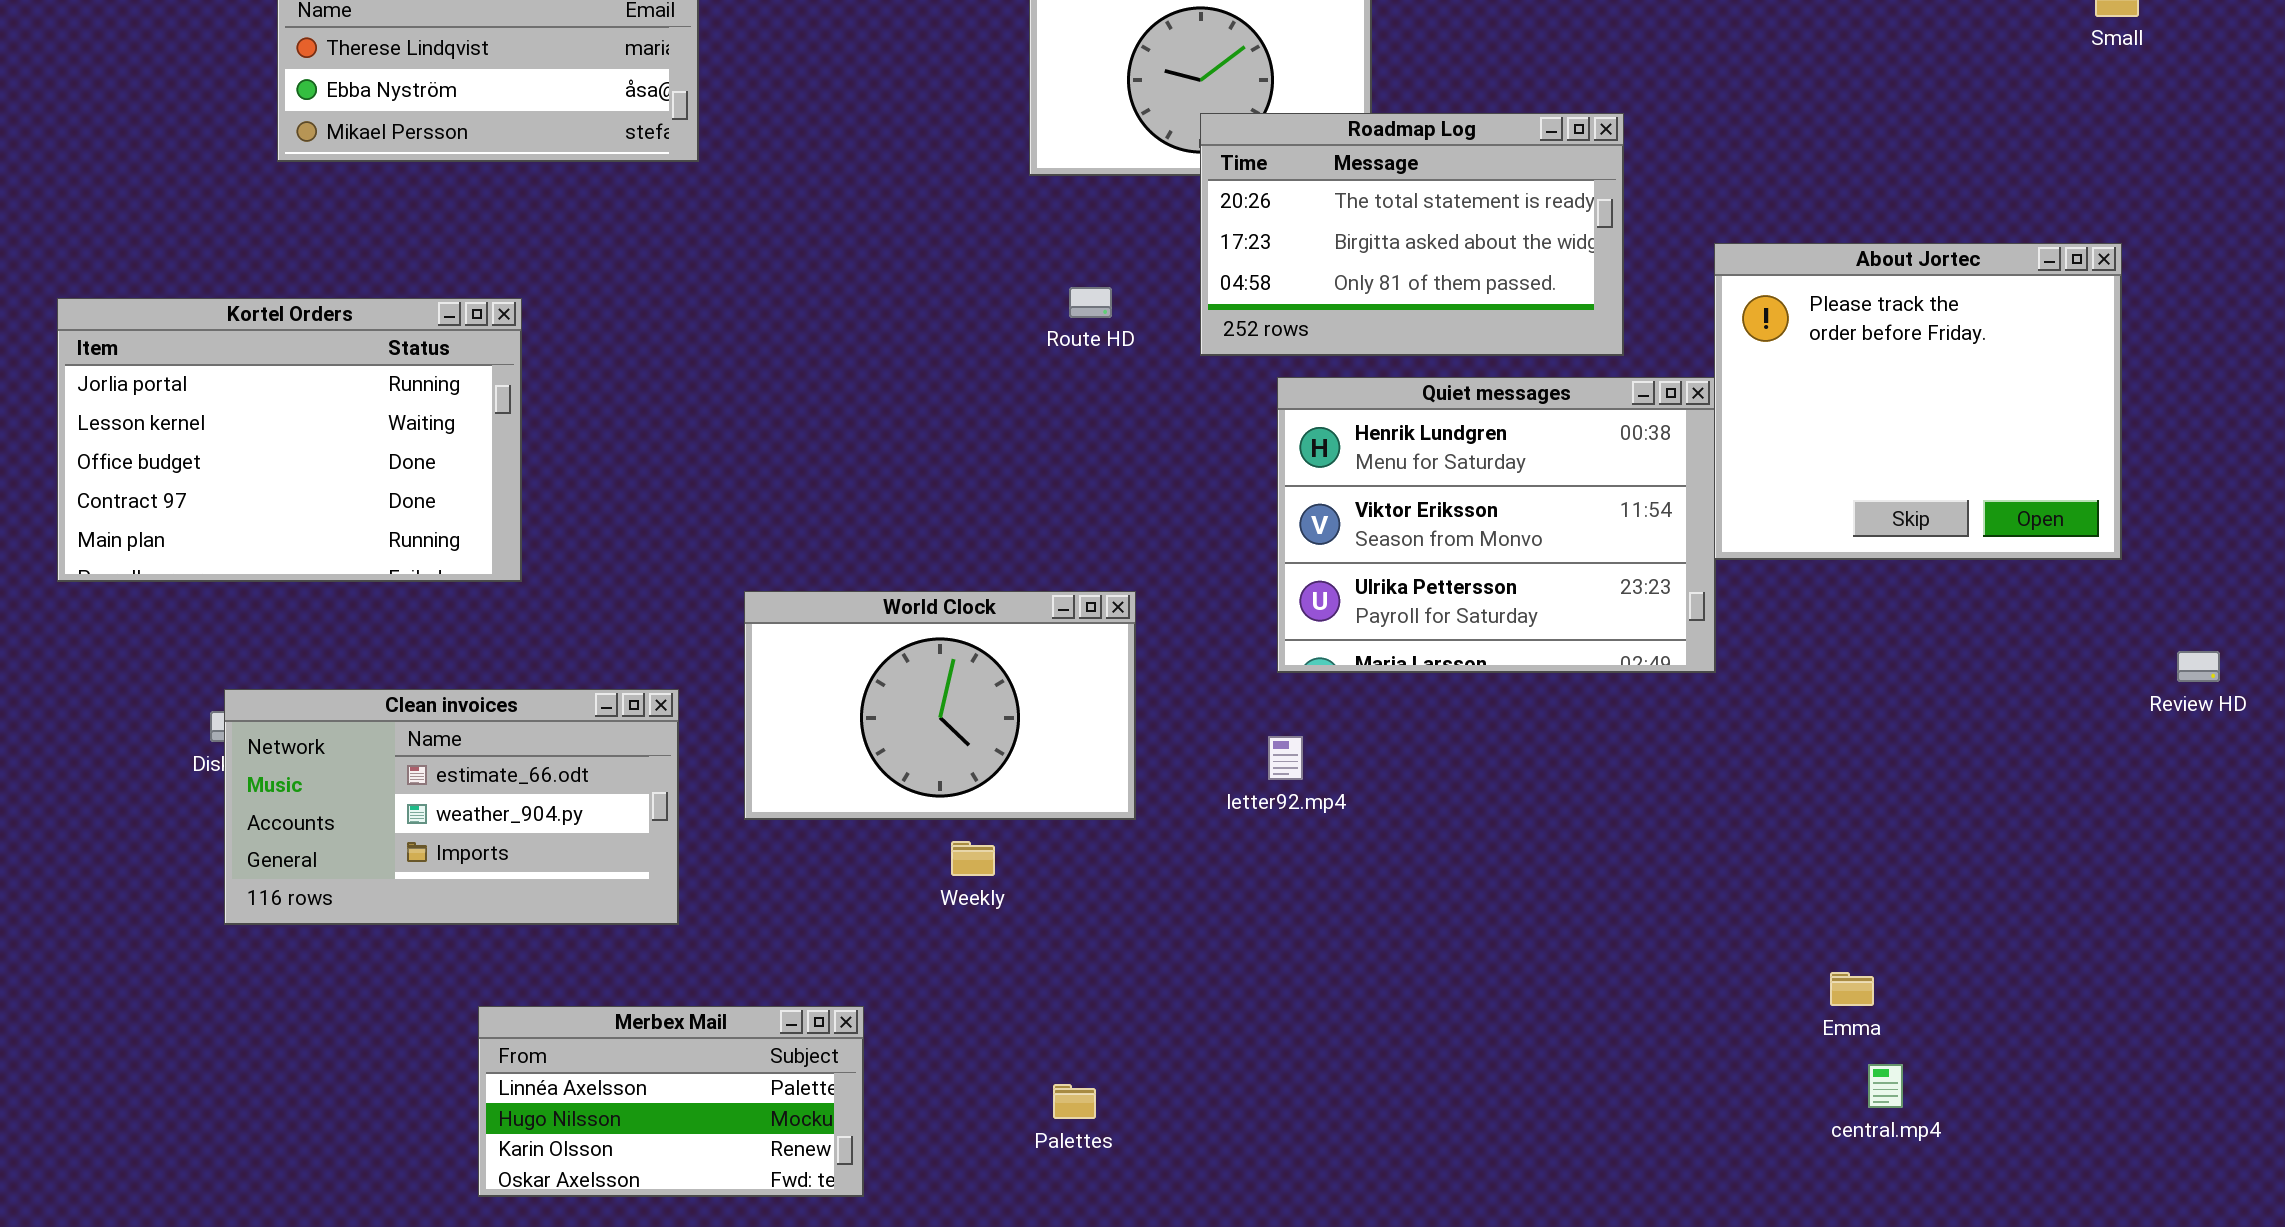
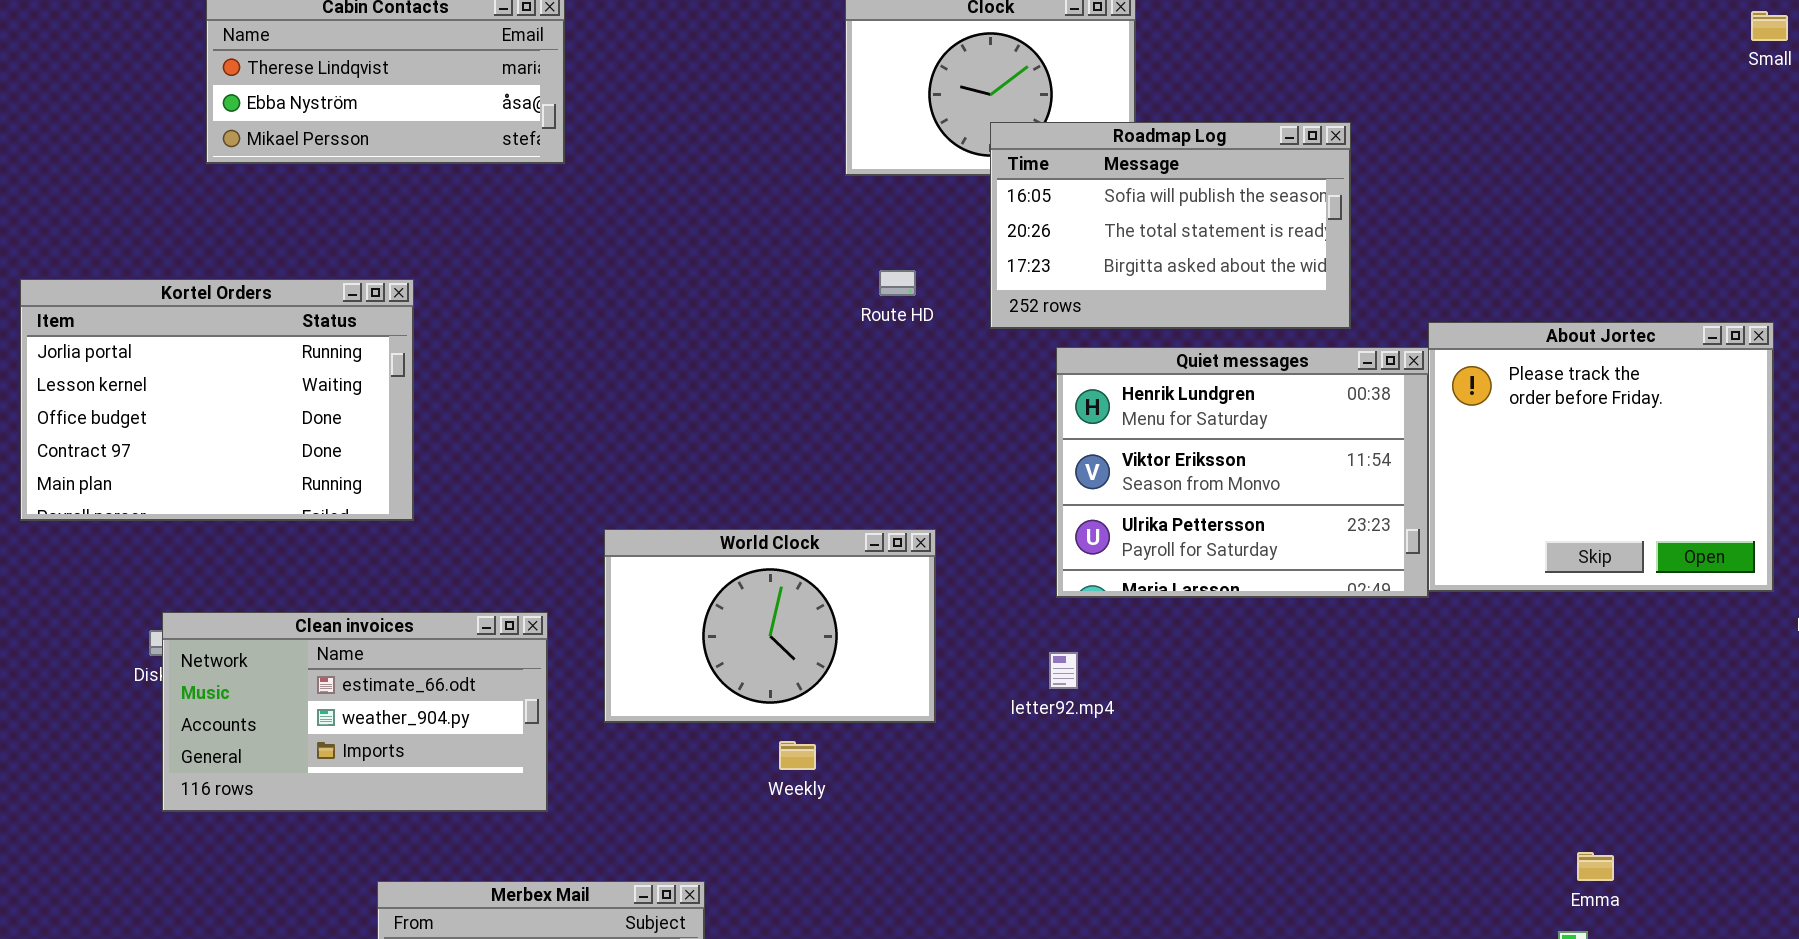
Roadmap Log: [1200,113,1624,356] -> [990,122,1351,329], scrolled up 1 row
About Jortec: [1714,243,2122,560] -> [1428,322,1774,592], moved
Emma: [1830,972,1874,1006] -> [1577,852,1614,881], moved

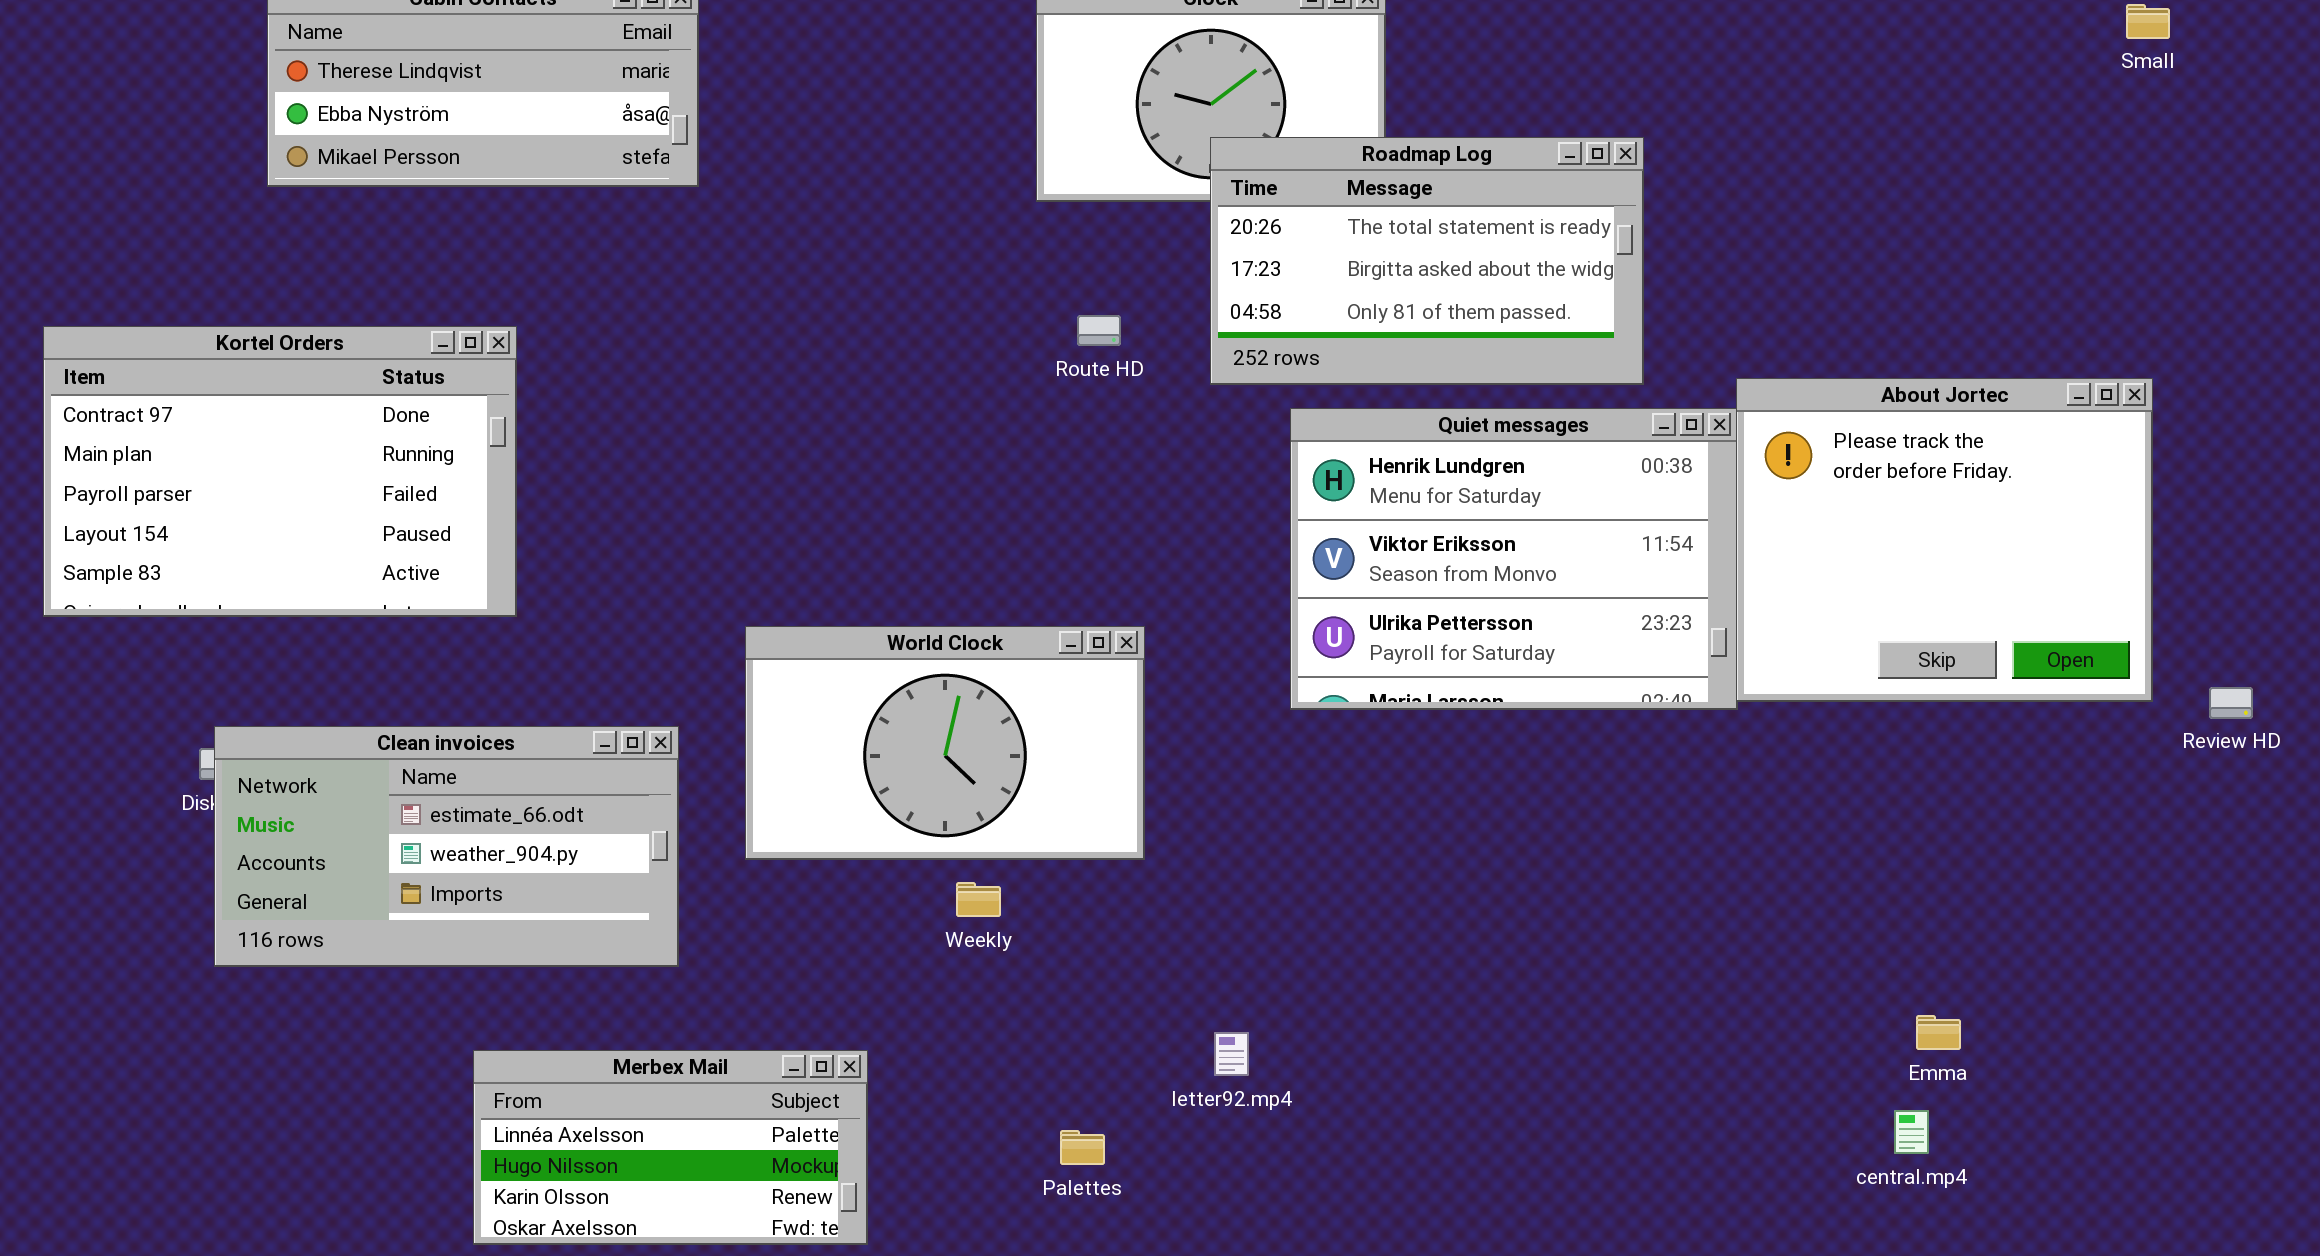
Roadmap Log: [990,122,1351,329] -> [1210,137,1644,385], scrolled down 1 row
Kortel Orders: [20,279,414,521] -> [43,326,517,617], scrolled down 3 rows
letter92.mp4: [1049,652,1078,689] -> [1214,1032,1249,1076], moved

